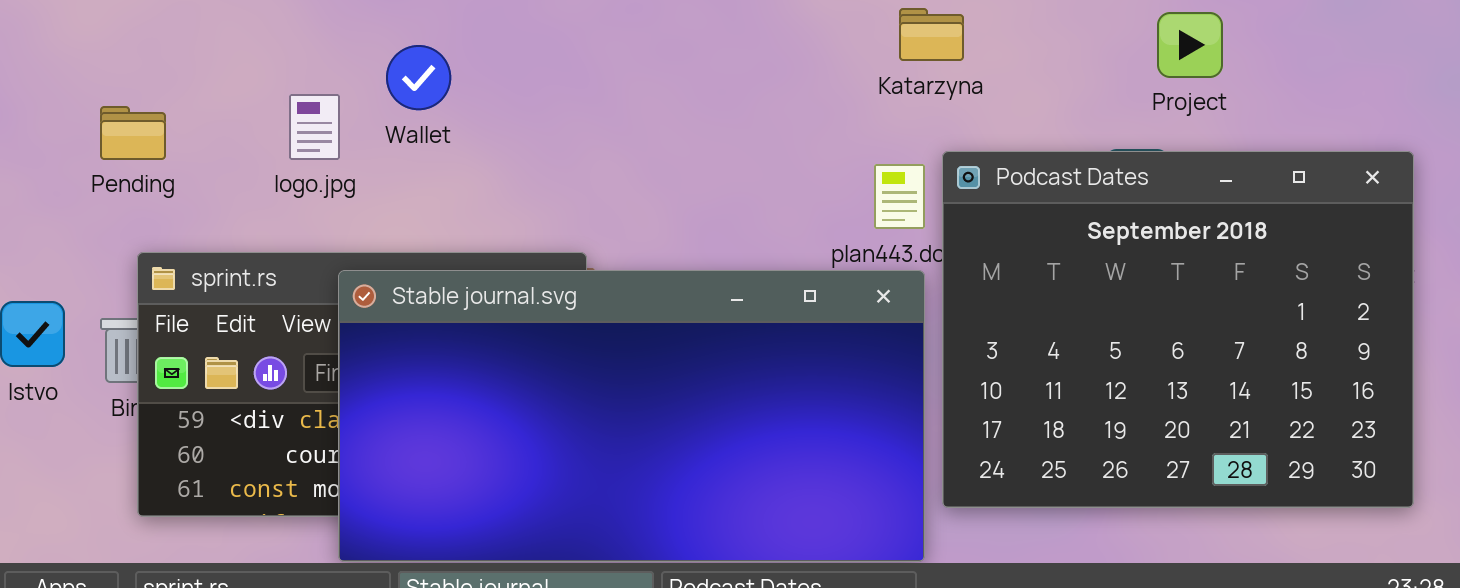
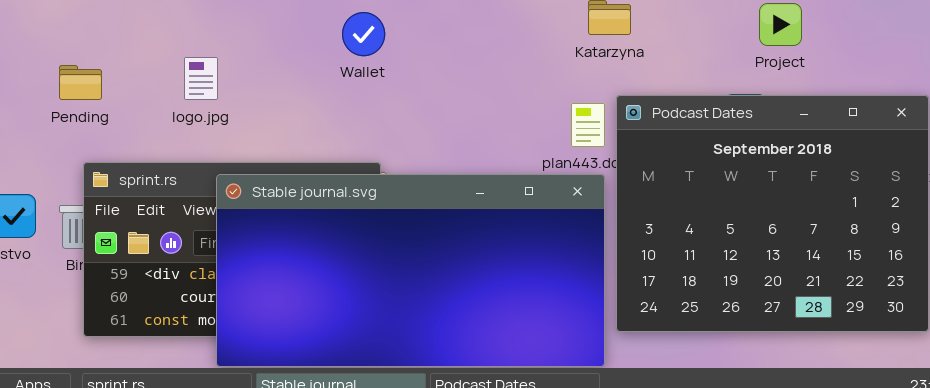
Wallet: [386,45,451,110] -> [342,12,385,56], moved

